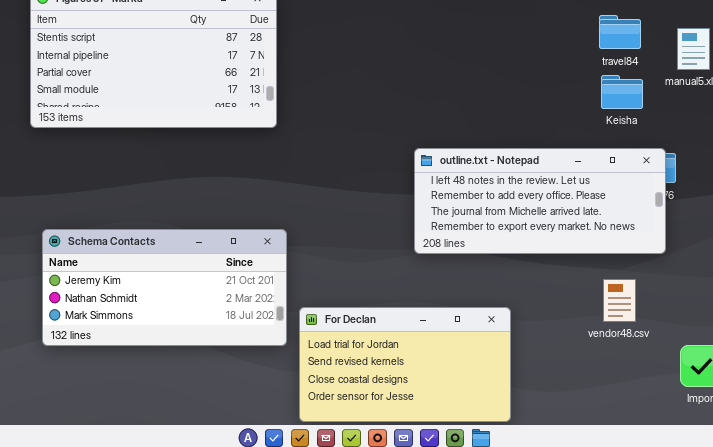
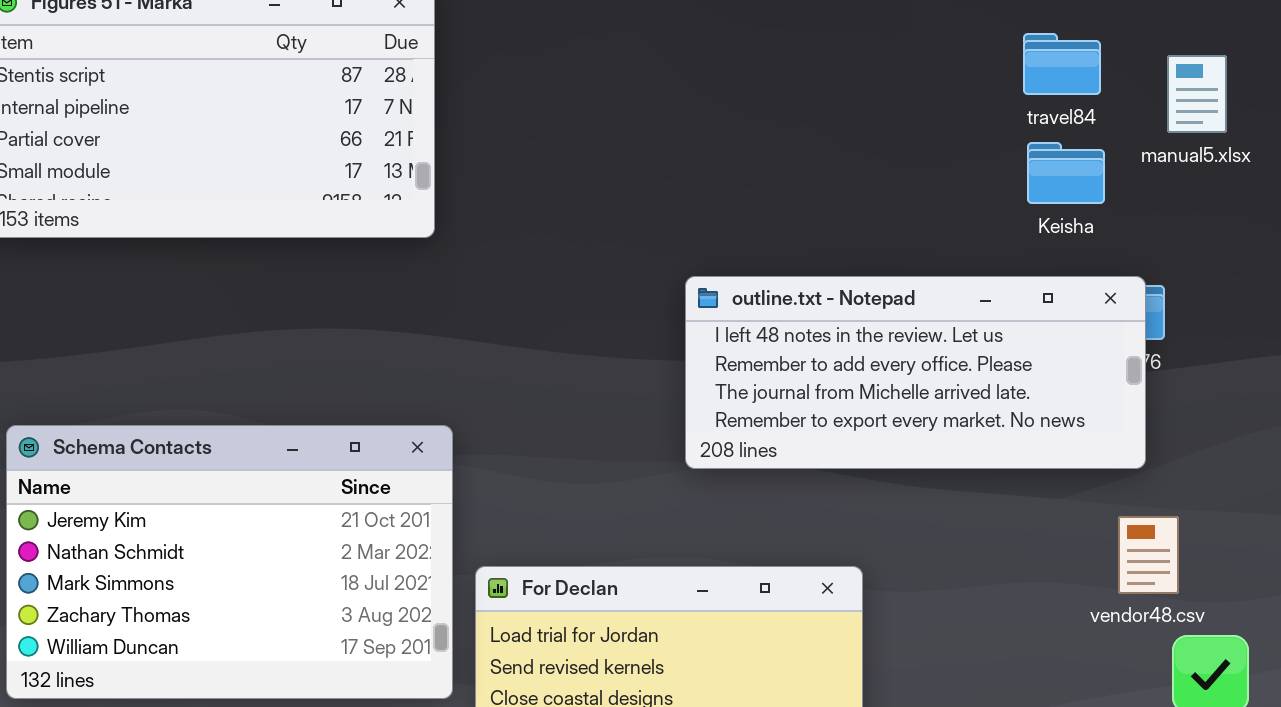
Schema Contacts: [42,229,287,346] -> [6,425,453,699], resized
vendor48.csv: [603,279,636,322] -> [1118,516,1179,594], moved

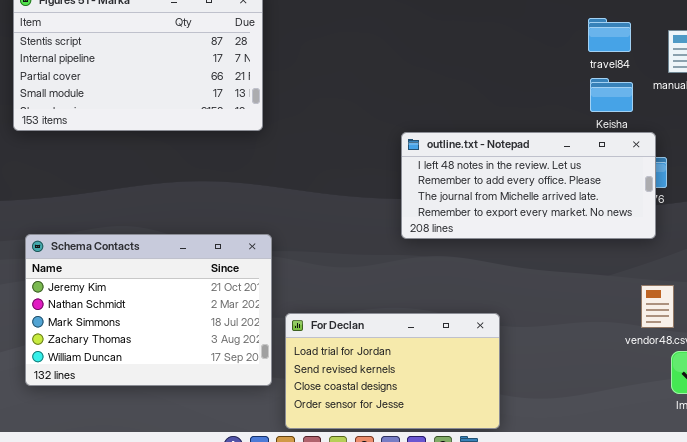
outline.txt - Notepad: [685,276,1146,469] -> [401,132,656,239], moved

